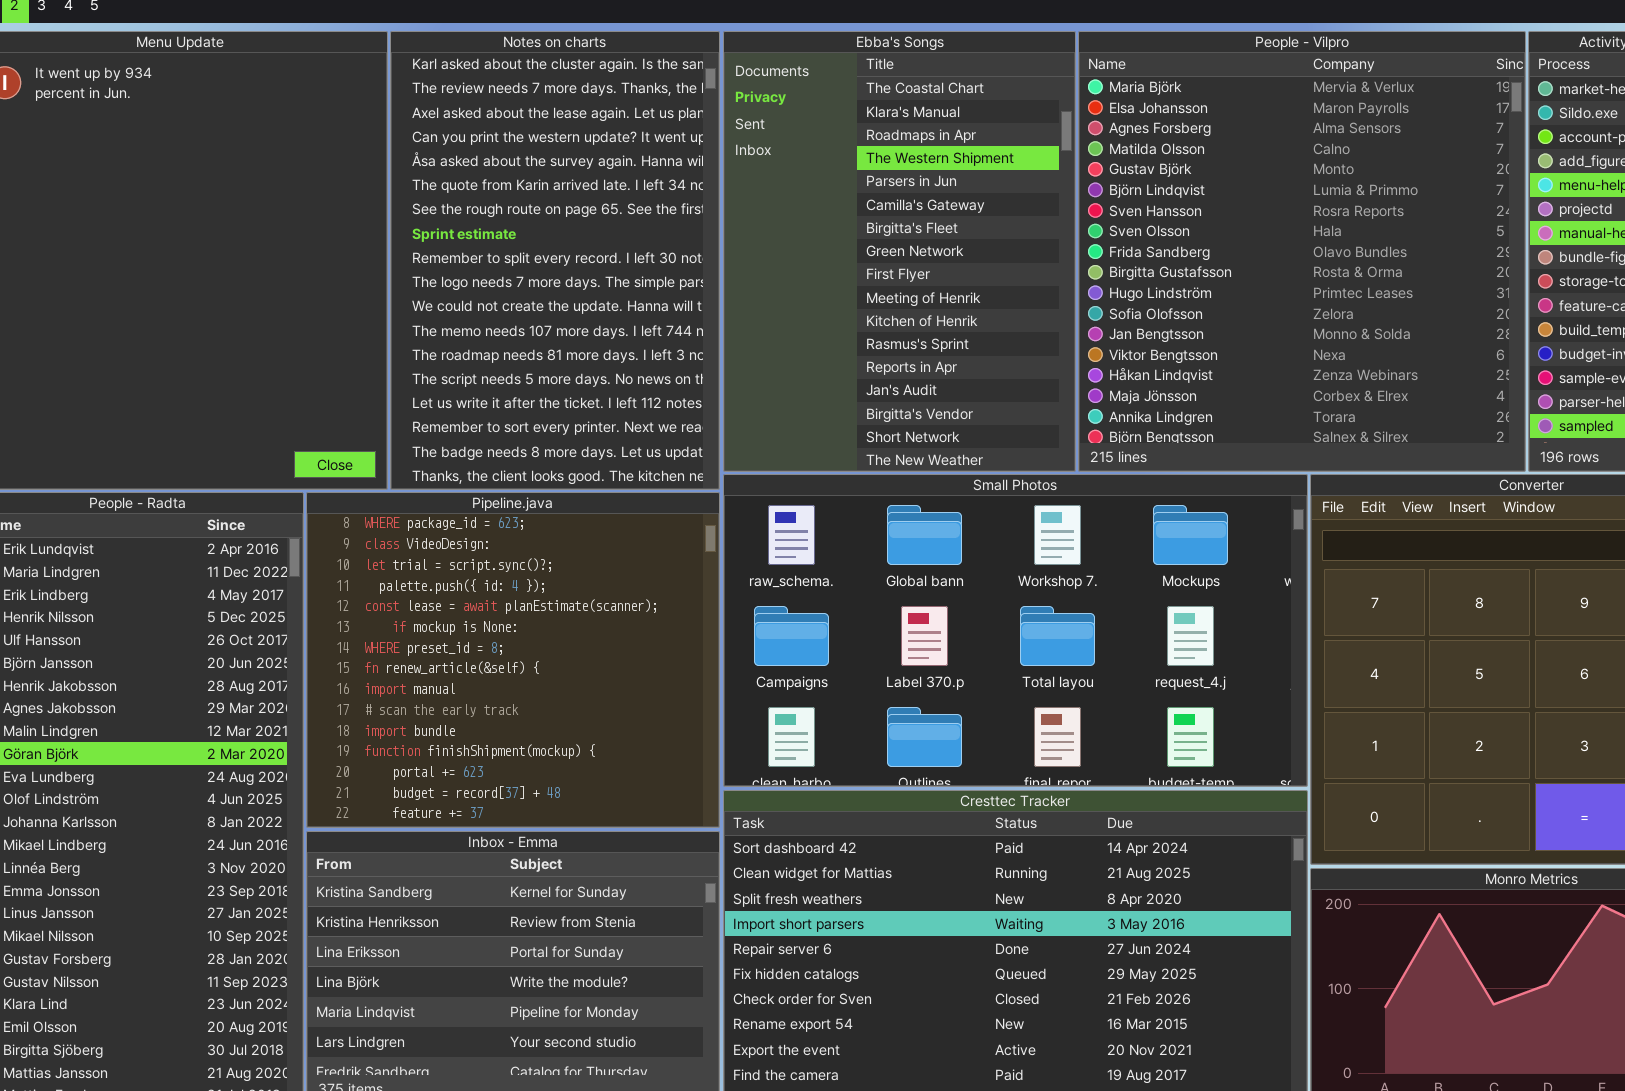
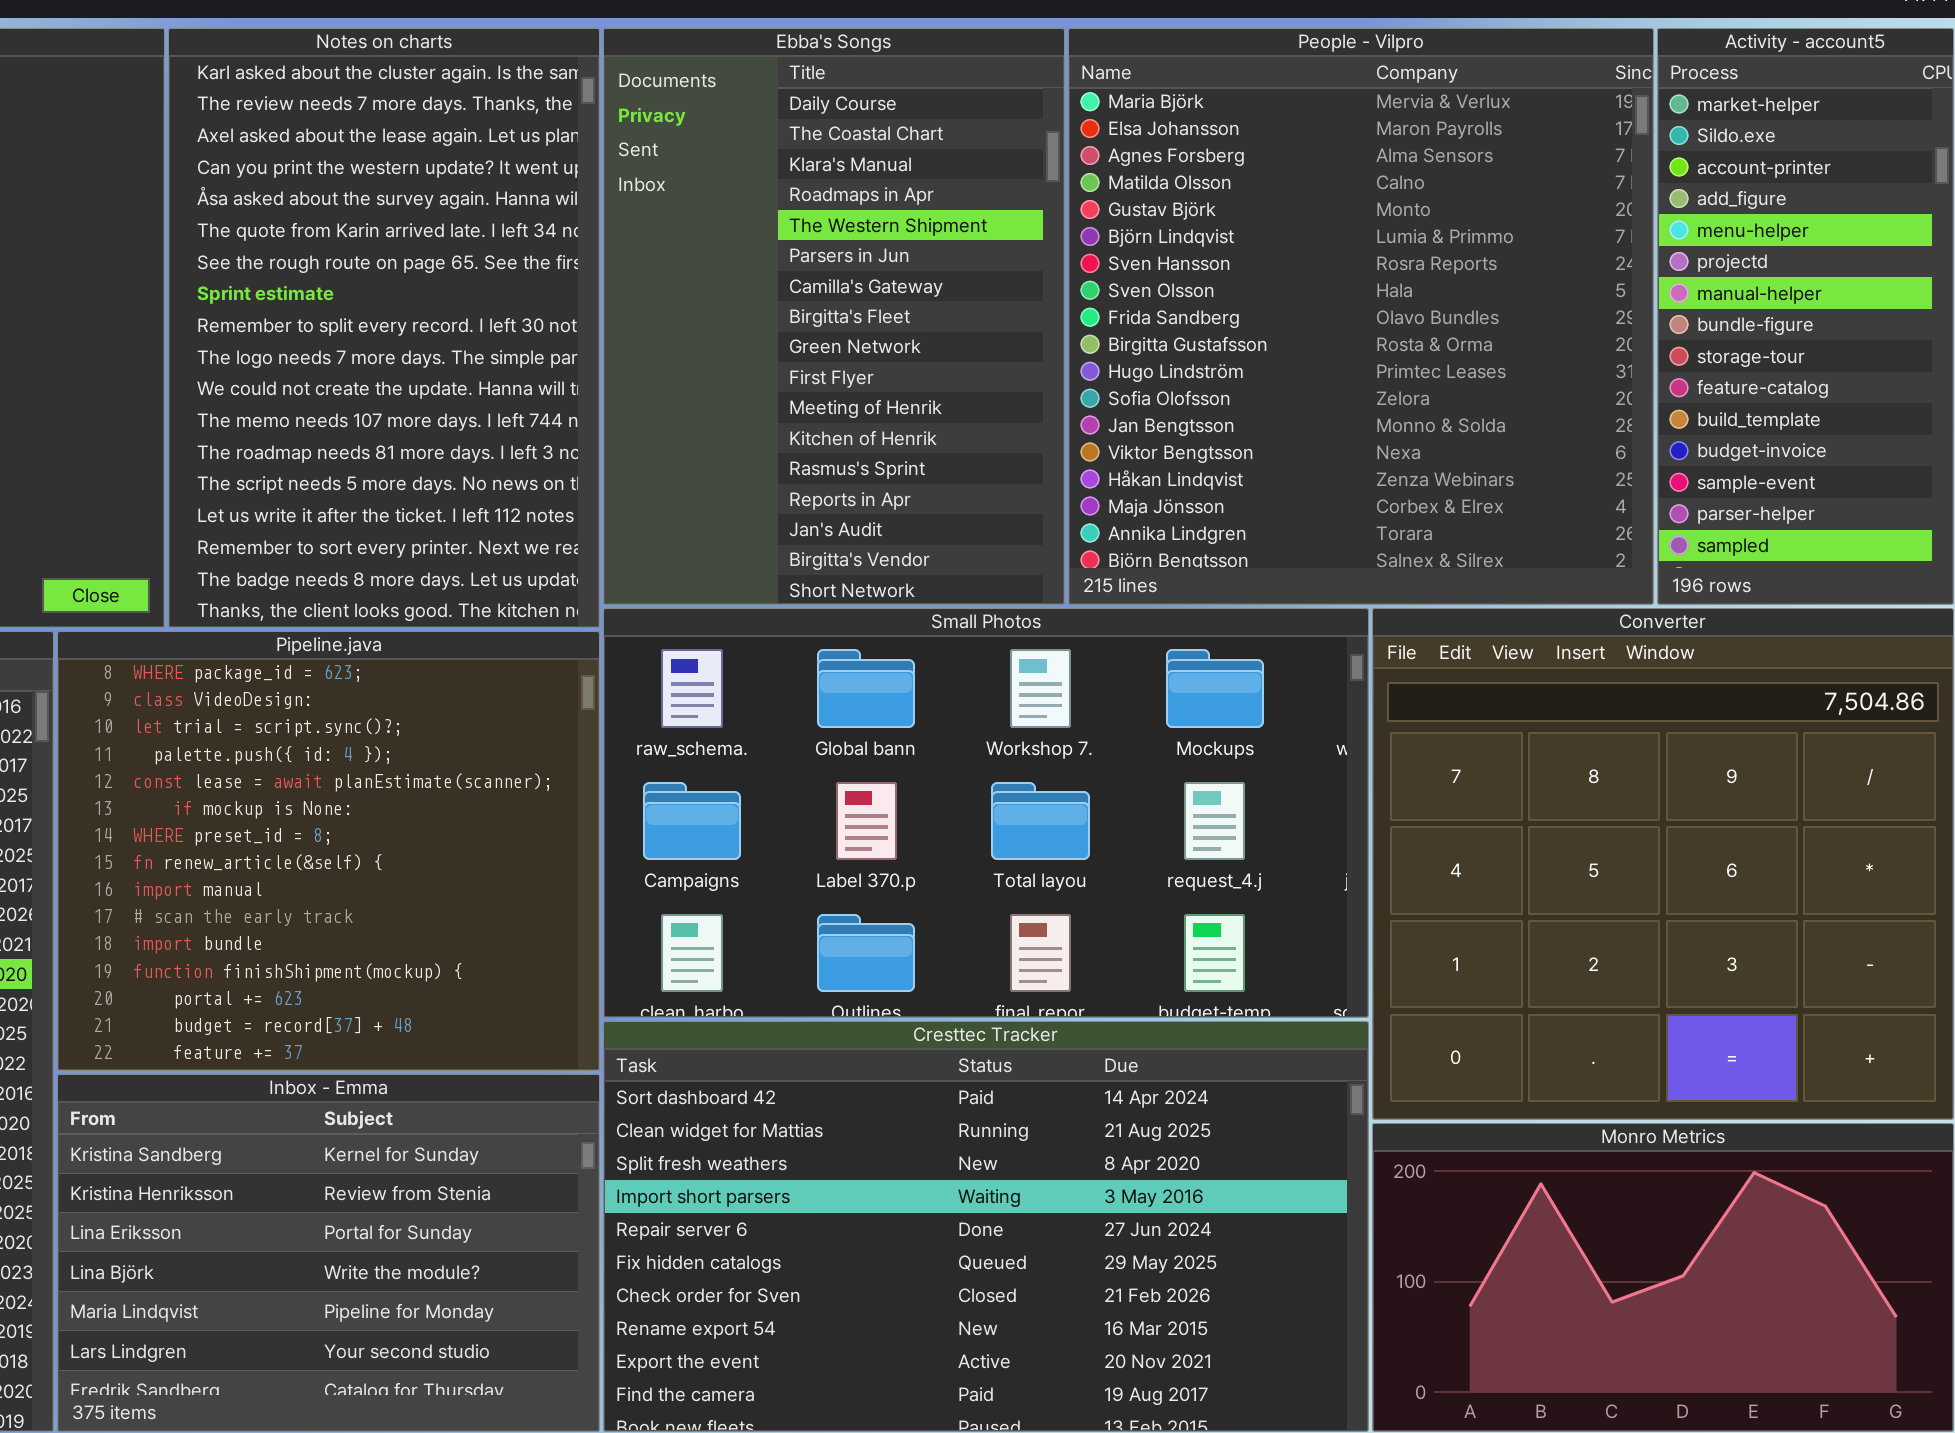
Ebba's Songs: [723,31,1076,472] -> [603,28,1065,605], scrolled up 1 row

